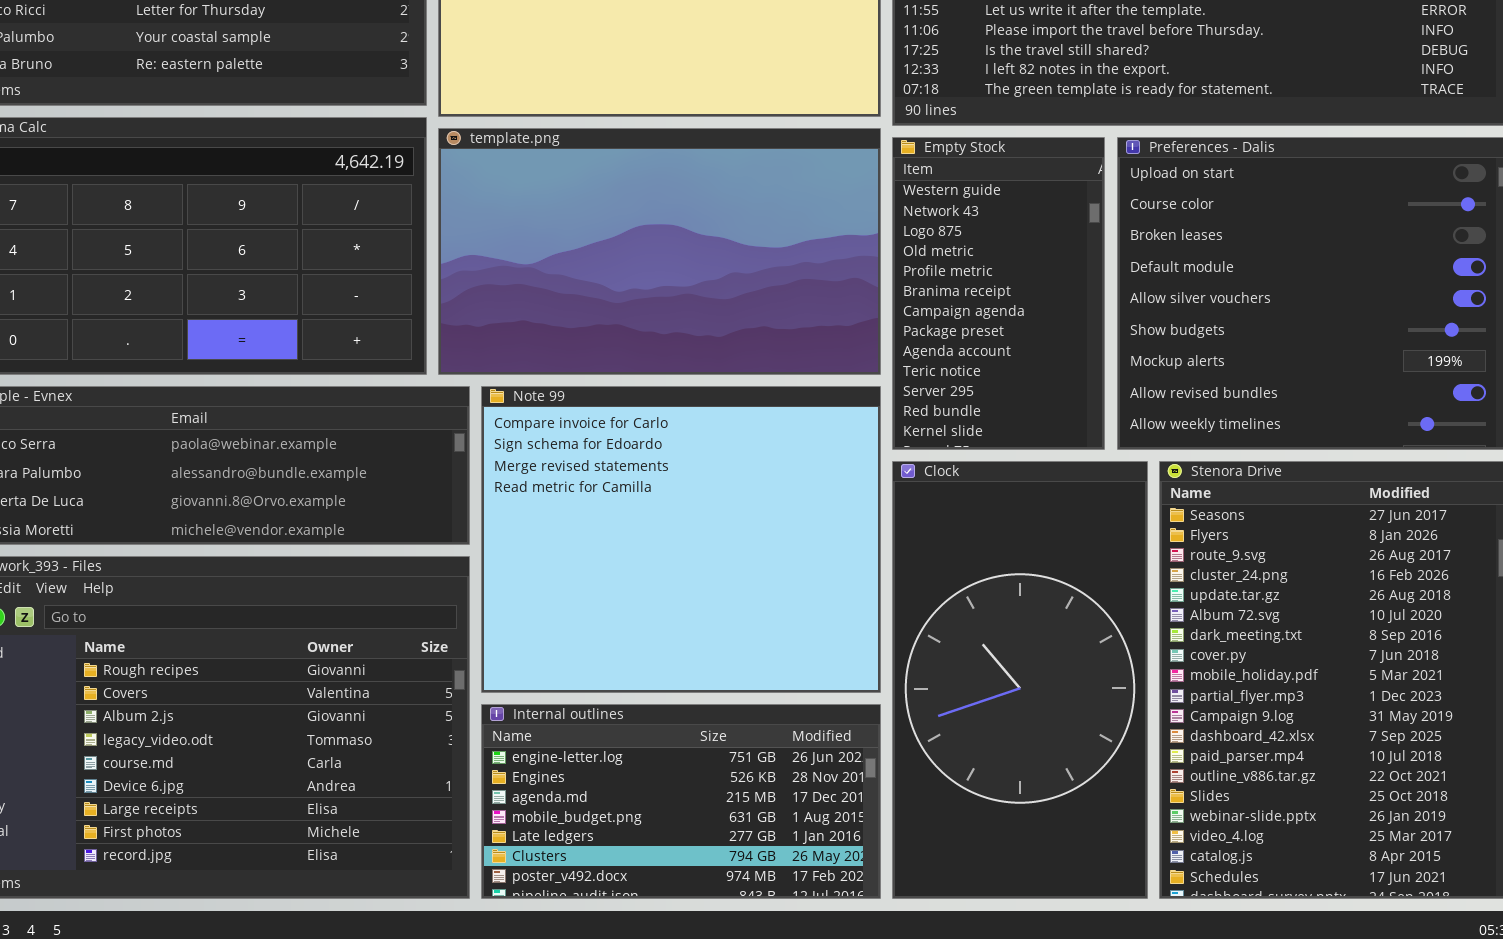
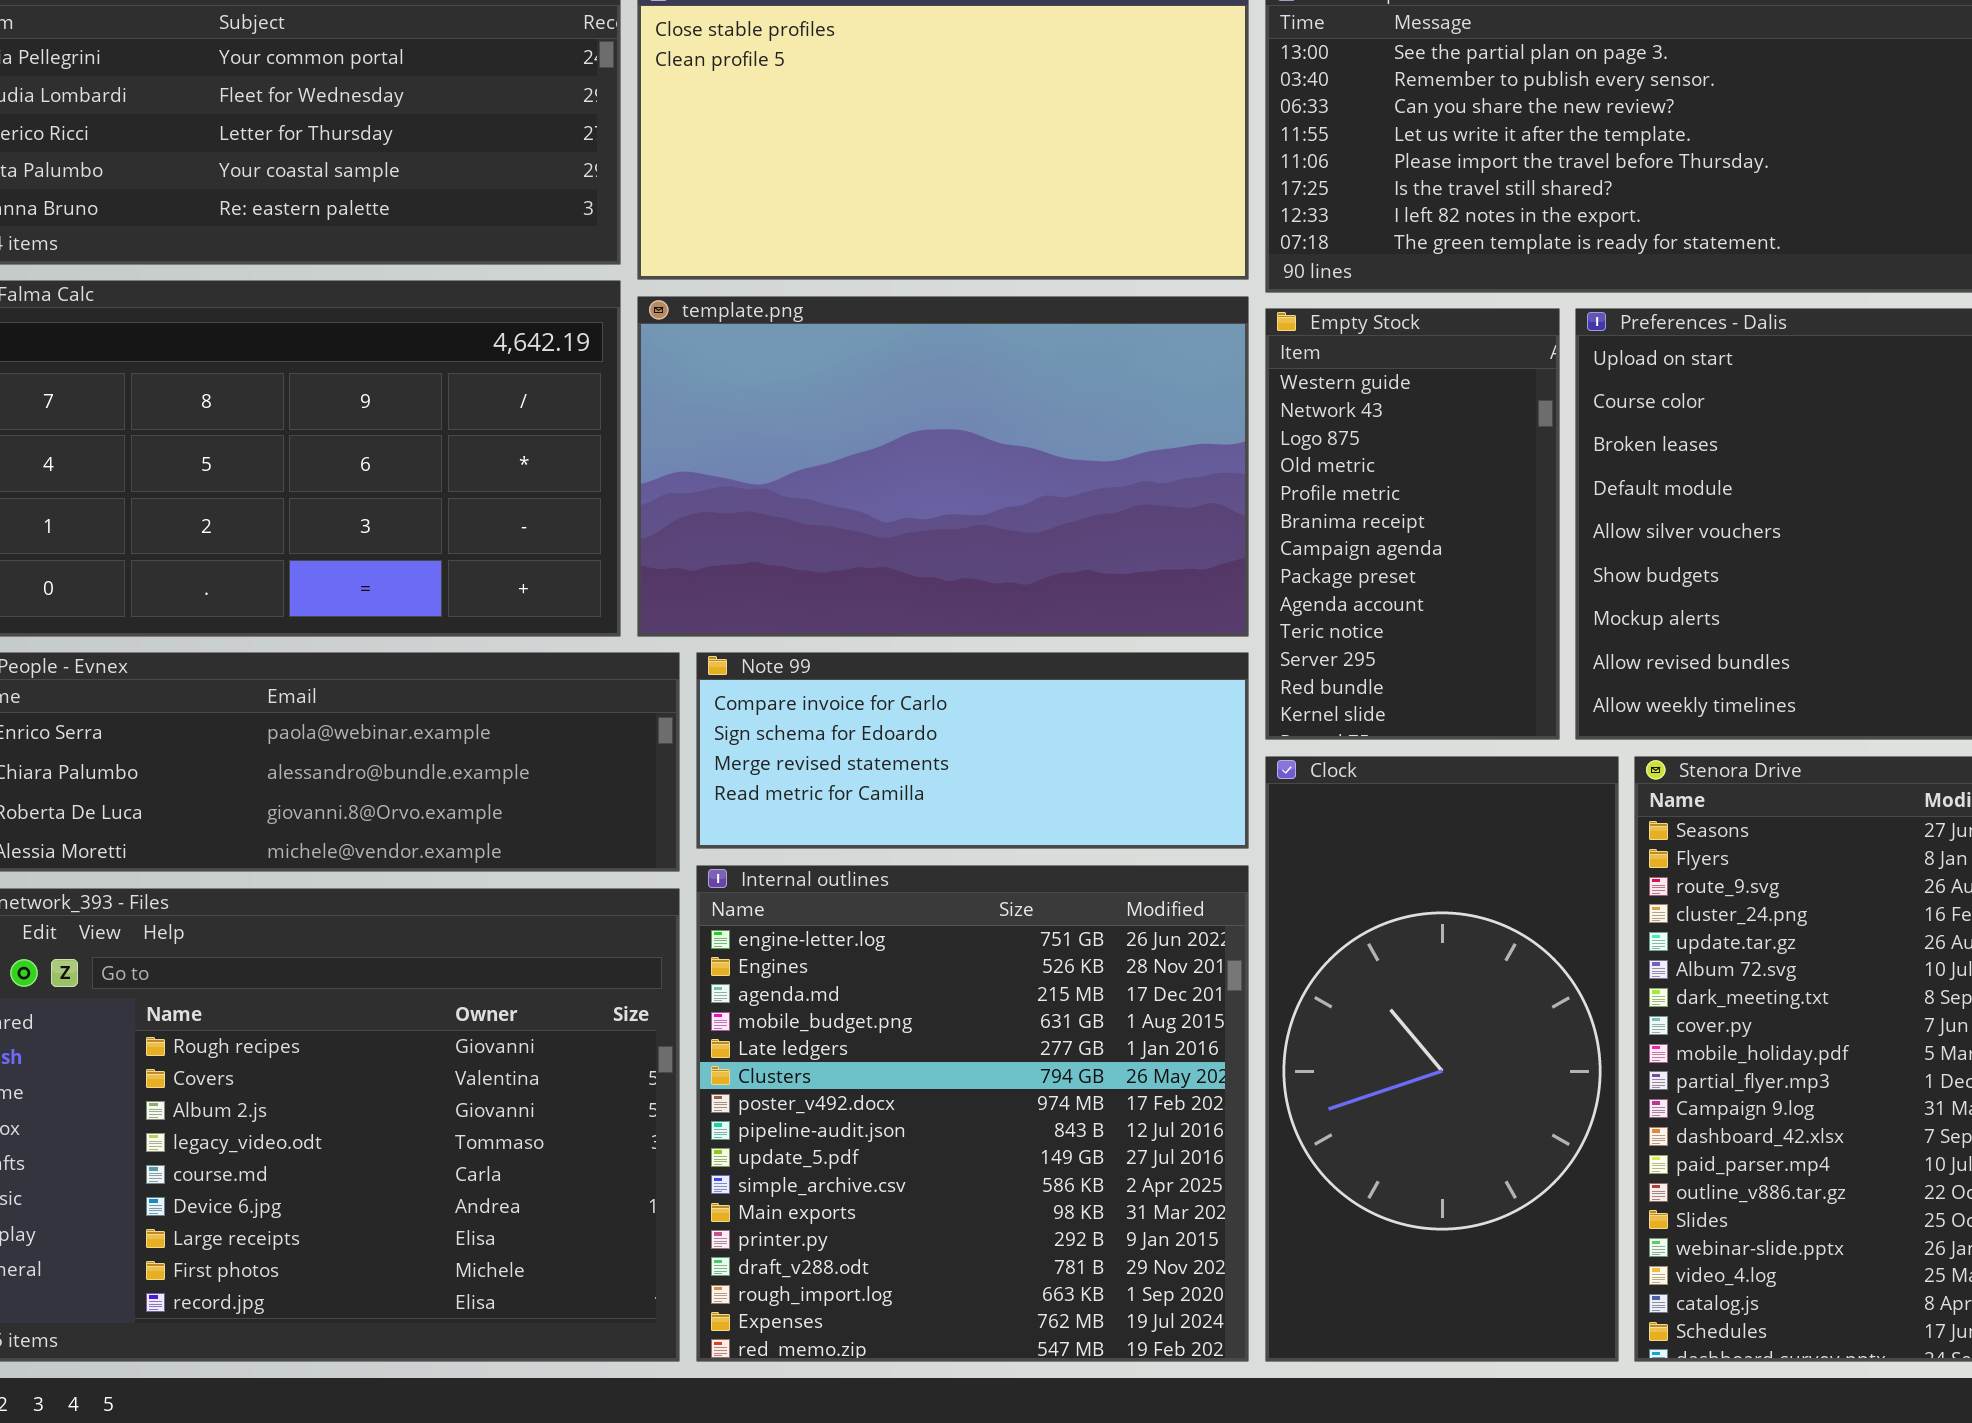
Note 99: [481,386,881,693] -> [696,652,1249,849], resized
Internal outlines: [481,704,881,899] -> [696,865,1249,1362], resized

